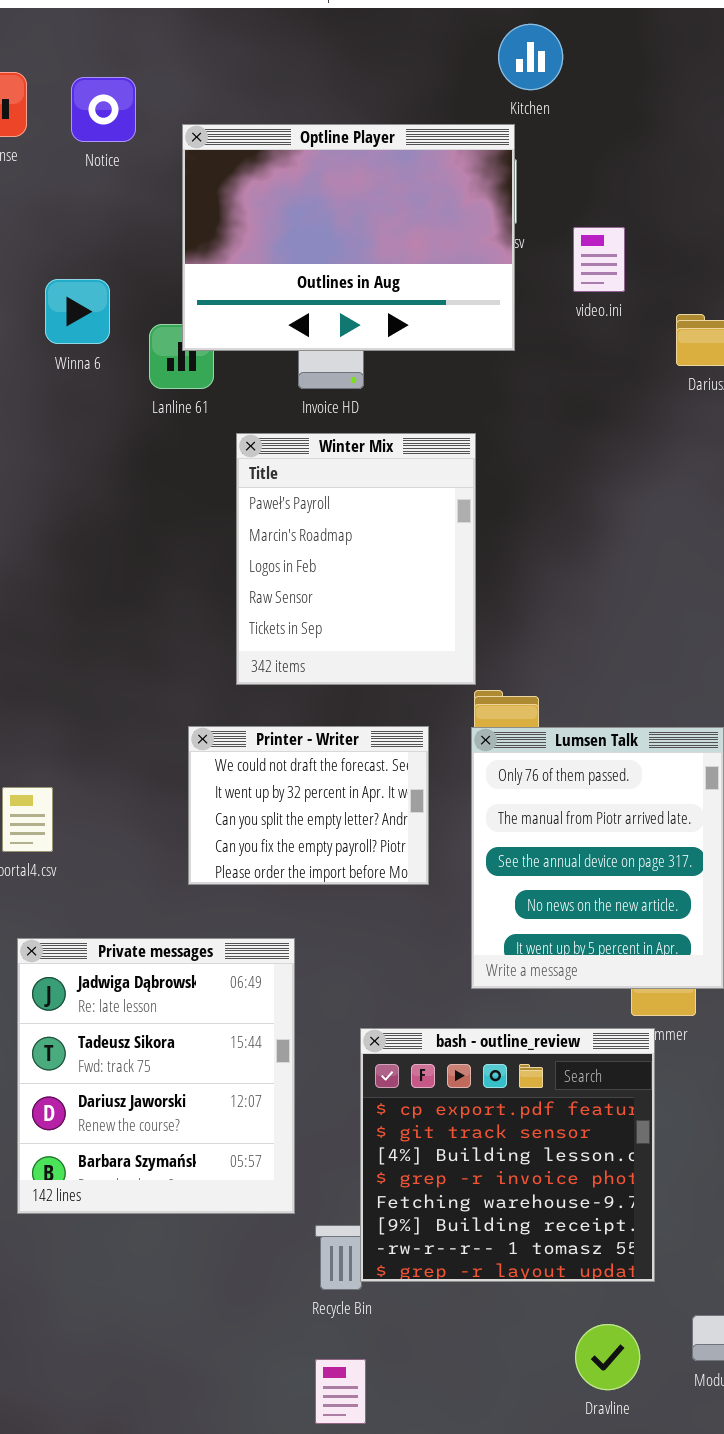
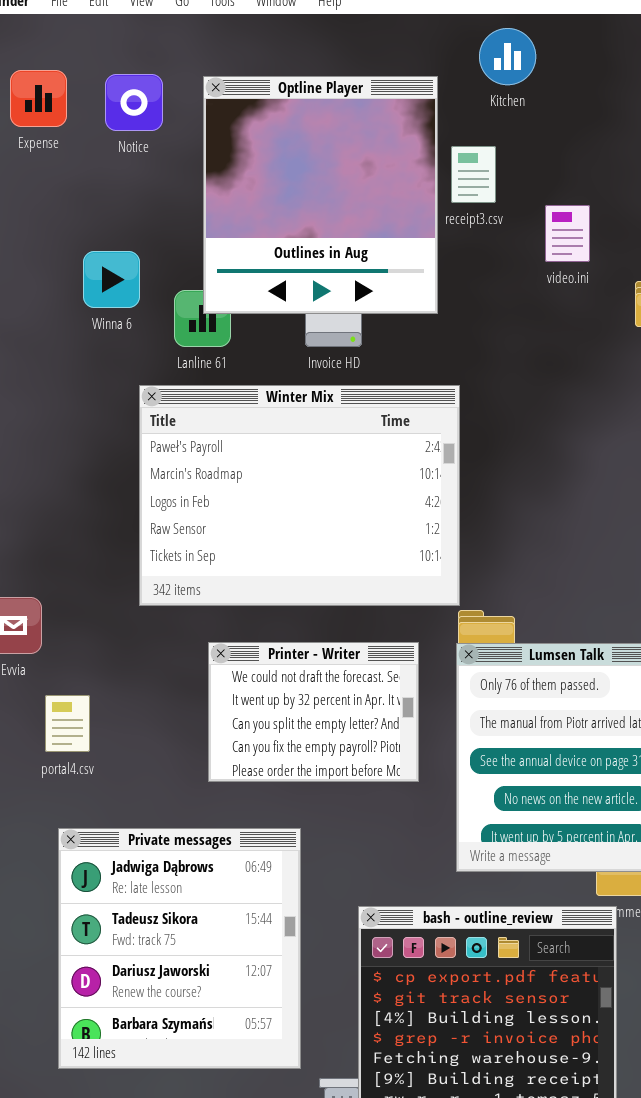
Optline Player: [182,124,515,351] -> [203,76,438,314], resized
Winter Mix: [236,433,476,685] -> [139,385,460,606], resized

